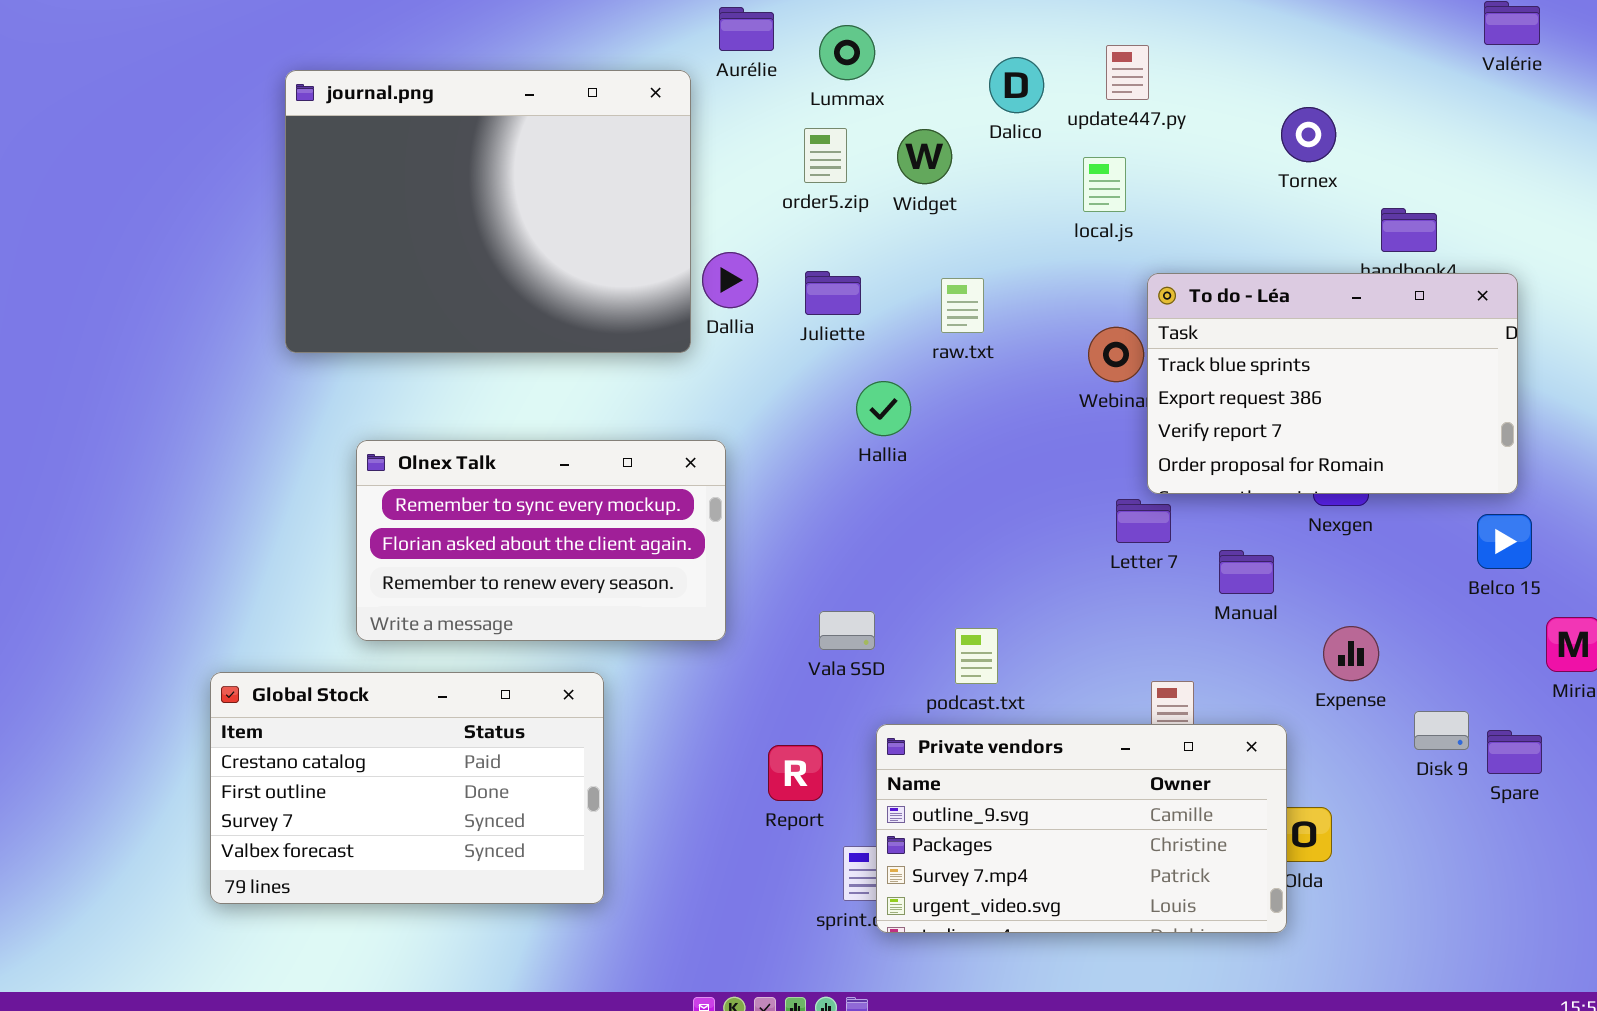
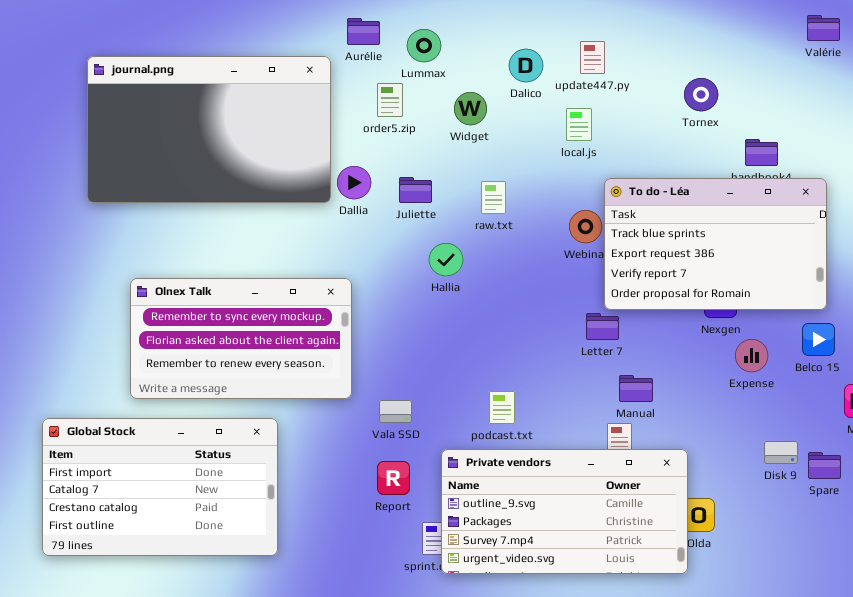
journal.png: [285,70,691,353] -> [87,56,331,203], resized
order5.zip: [804,128,847,183] -> [377,83,403,117], moved
Manual: [1219,550,1274,594] -> [619,375,653,402], moved
Vala SSD: [819,611,875,650] -> [379,400,412,423], moved
Expense: [1323,626,1379,681] -> [735,339,768,372], moved
Global Stock: [210,672,604,904] -> [42,418,278,556], scrolled up 2 rows

